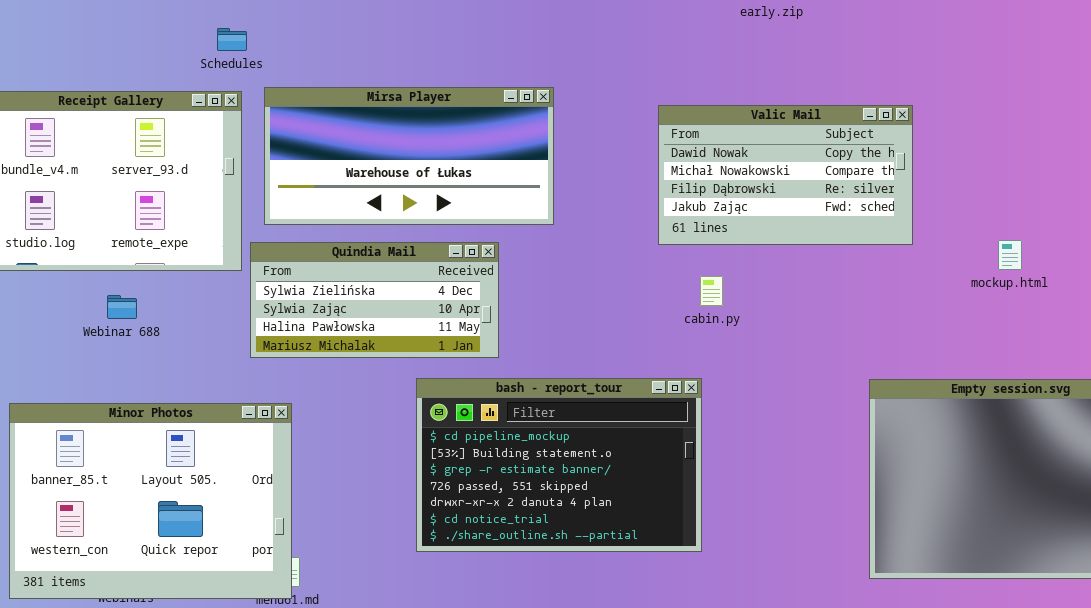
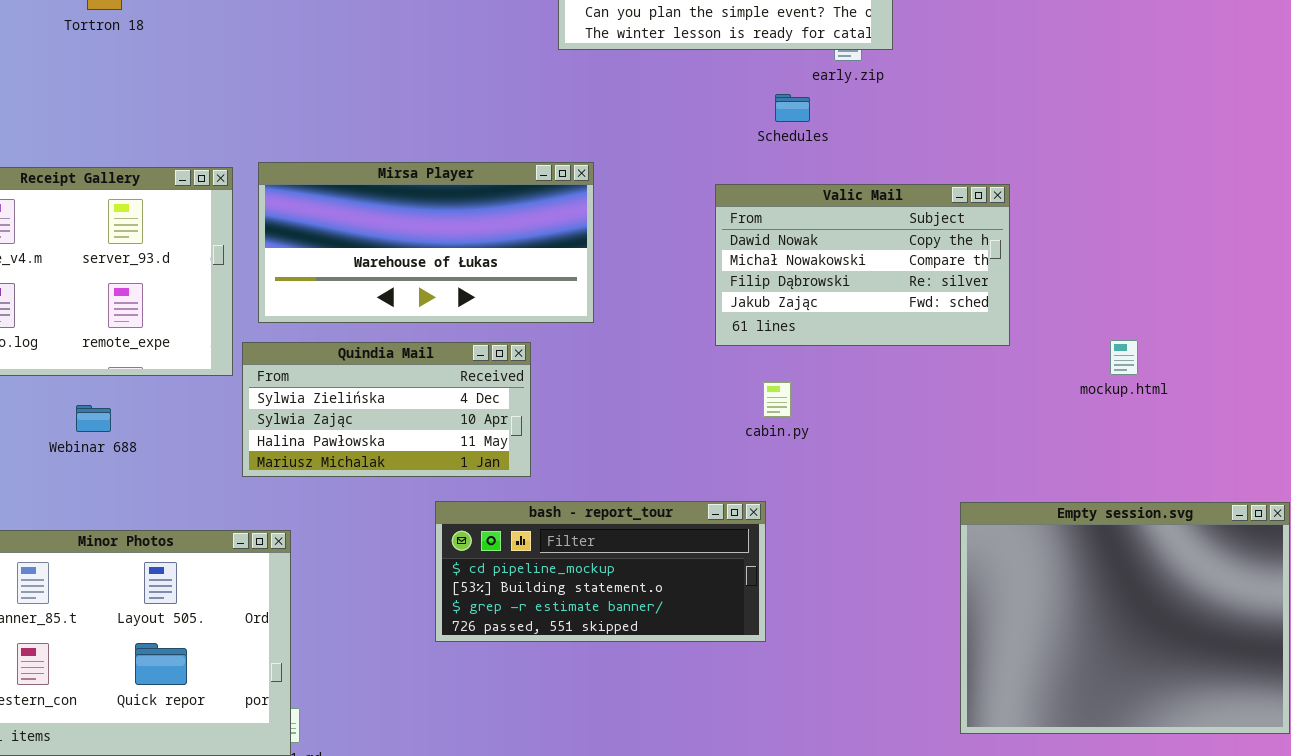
Schedules: [217,28,247,51] -> [775,94,810,122], moved
bash - report_tour: [416,378,702,552] -> [435,501,766,642], resized

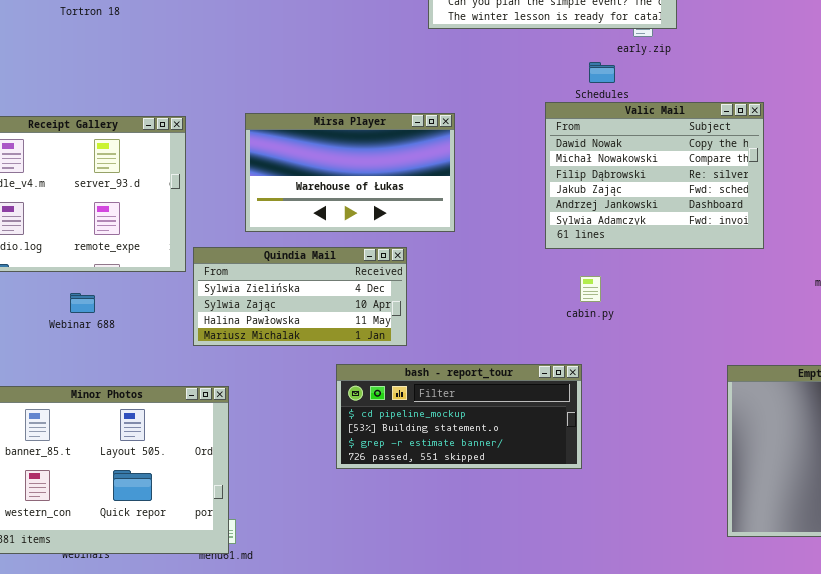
Mirsa Player: [258,162,594,323] -> [245,113,455,232], resized
Valic Mail: [715,184,1010,346] -> [545,102,764,249], resized

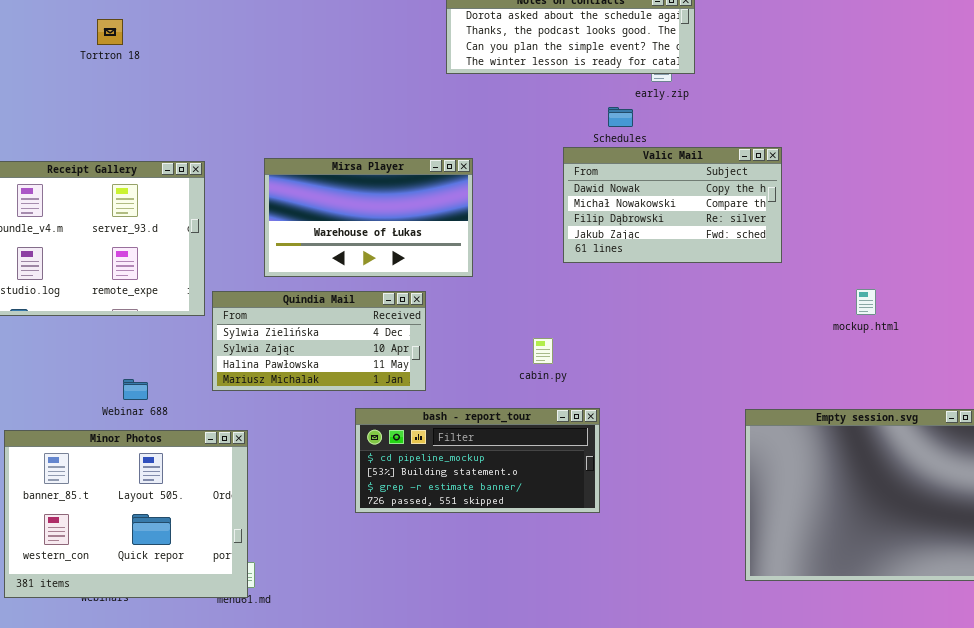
Valic Mail: [545,102,764,249] -> [563,147,782,263], resized
cabin.py: [580,276,601,302] -> [533,338,553,364], moved
Webinar 688: [70,293,95,313] -> [123,379,148,400], moved

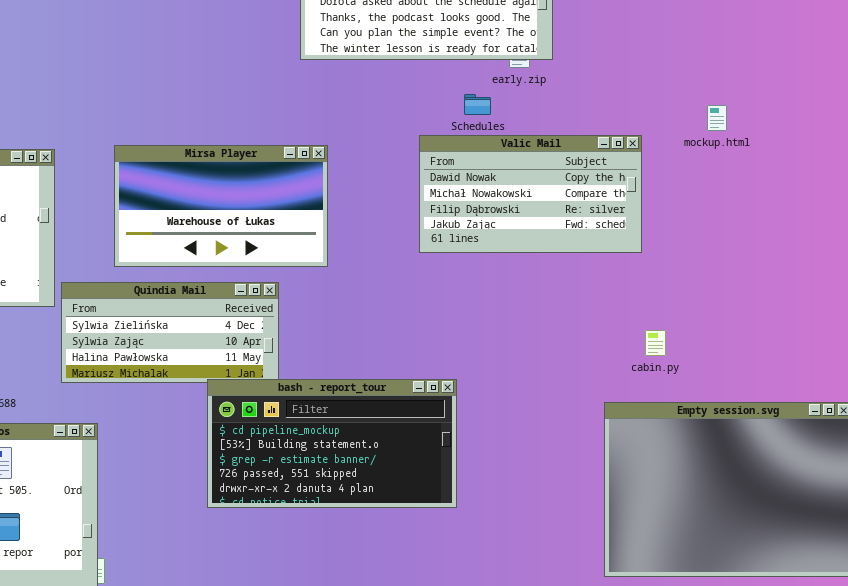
mockup.html: [856,289,876,315] -> [707,105,727,131], moved
cabin.py: [533,338,553,364] -> [645,330,666,356], moved
bash - report_tour: [355,408,600,513] -> [207,379,457,508], resized

